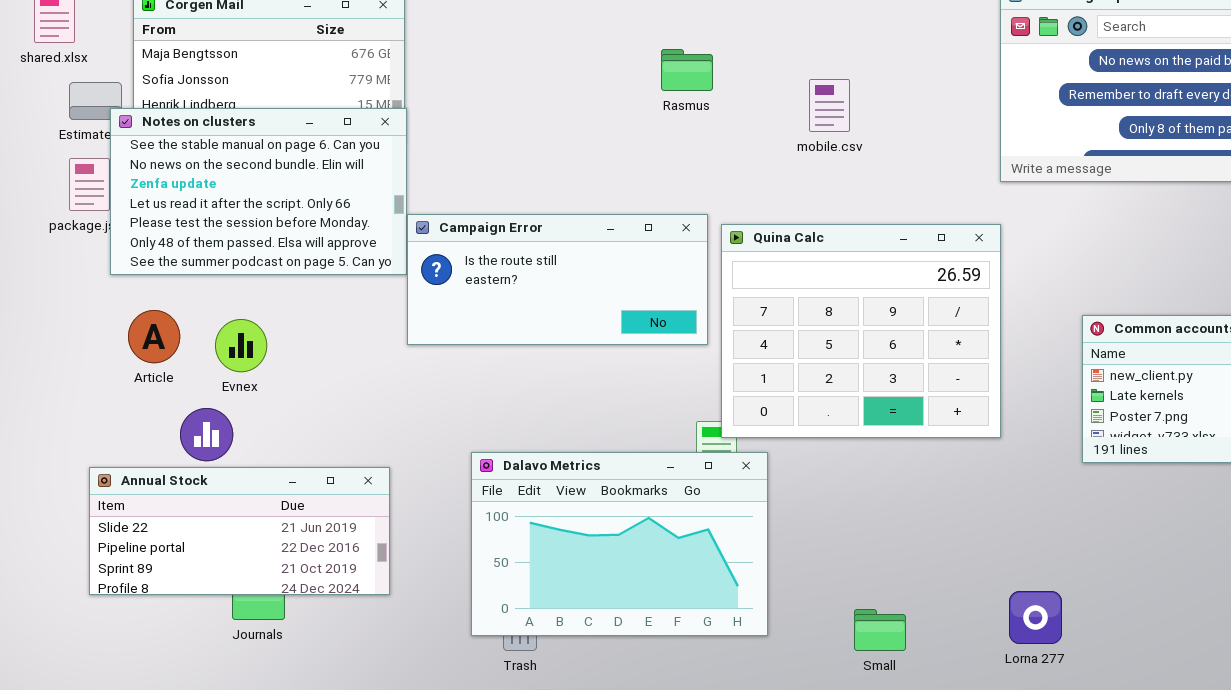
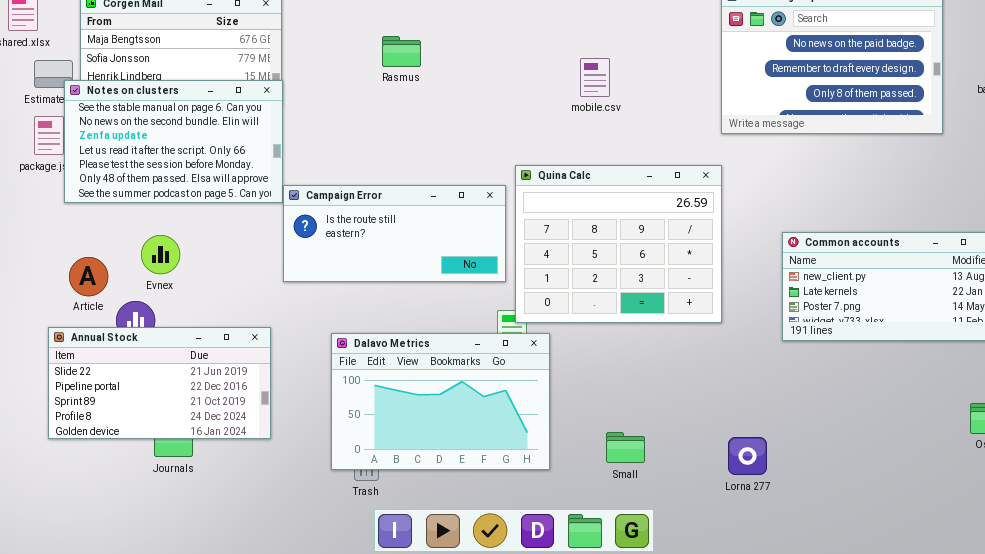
Rasmus: [661,49,713,91] -> [382,36,421,67], moved
Campaign Error: [407,214,708,345] -> [283,185,506,282], moved
Article: [128,310,180,363] -> [69,257,108,296], moved
Annual Stock: [89,467,390,595] -> [48,327,271,439], resized
Small: [854,609,906,651] -> [606,432,645,463], moved

